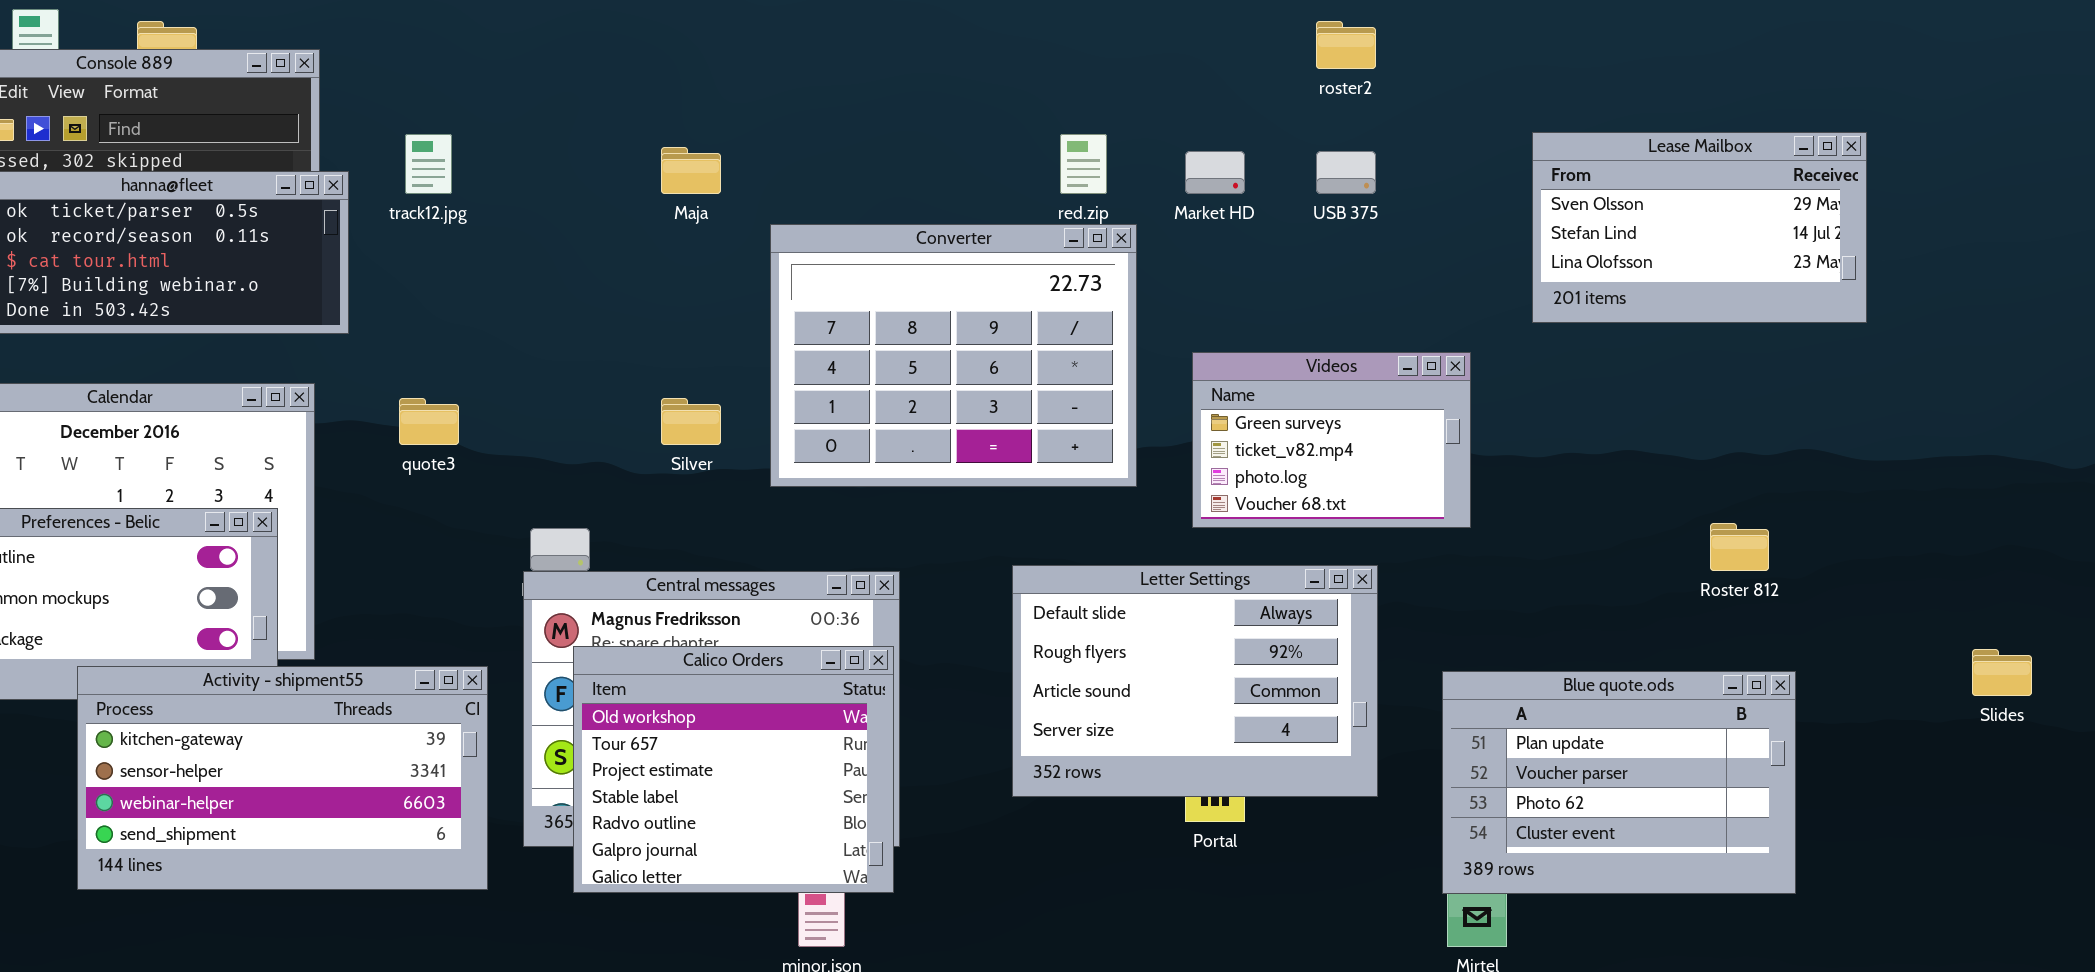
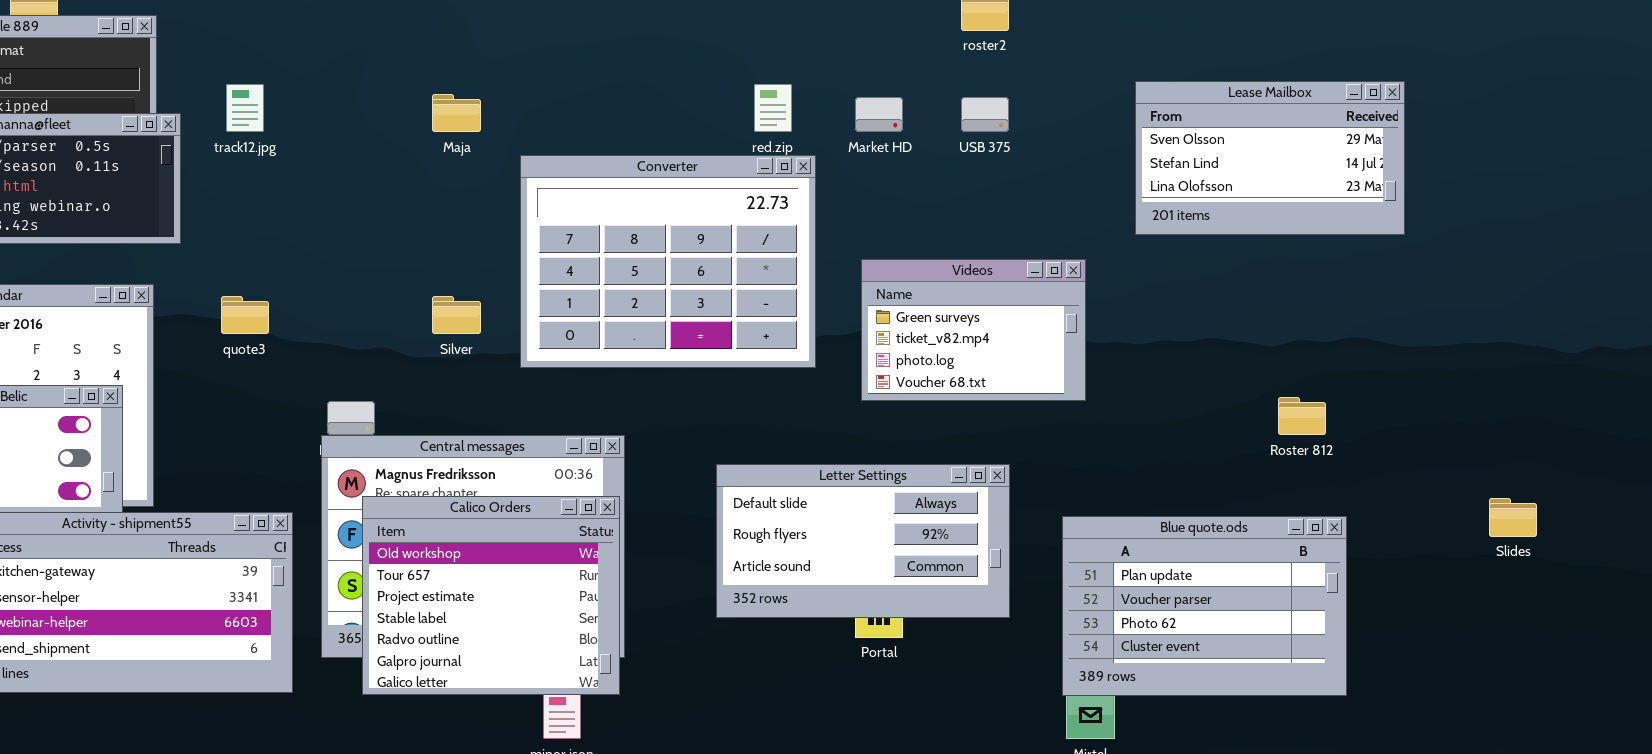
Letter Settings: [1012,565,1378,797] -> [716,464,1010,618], resized

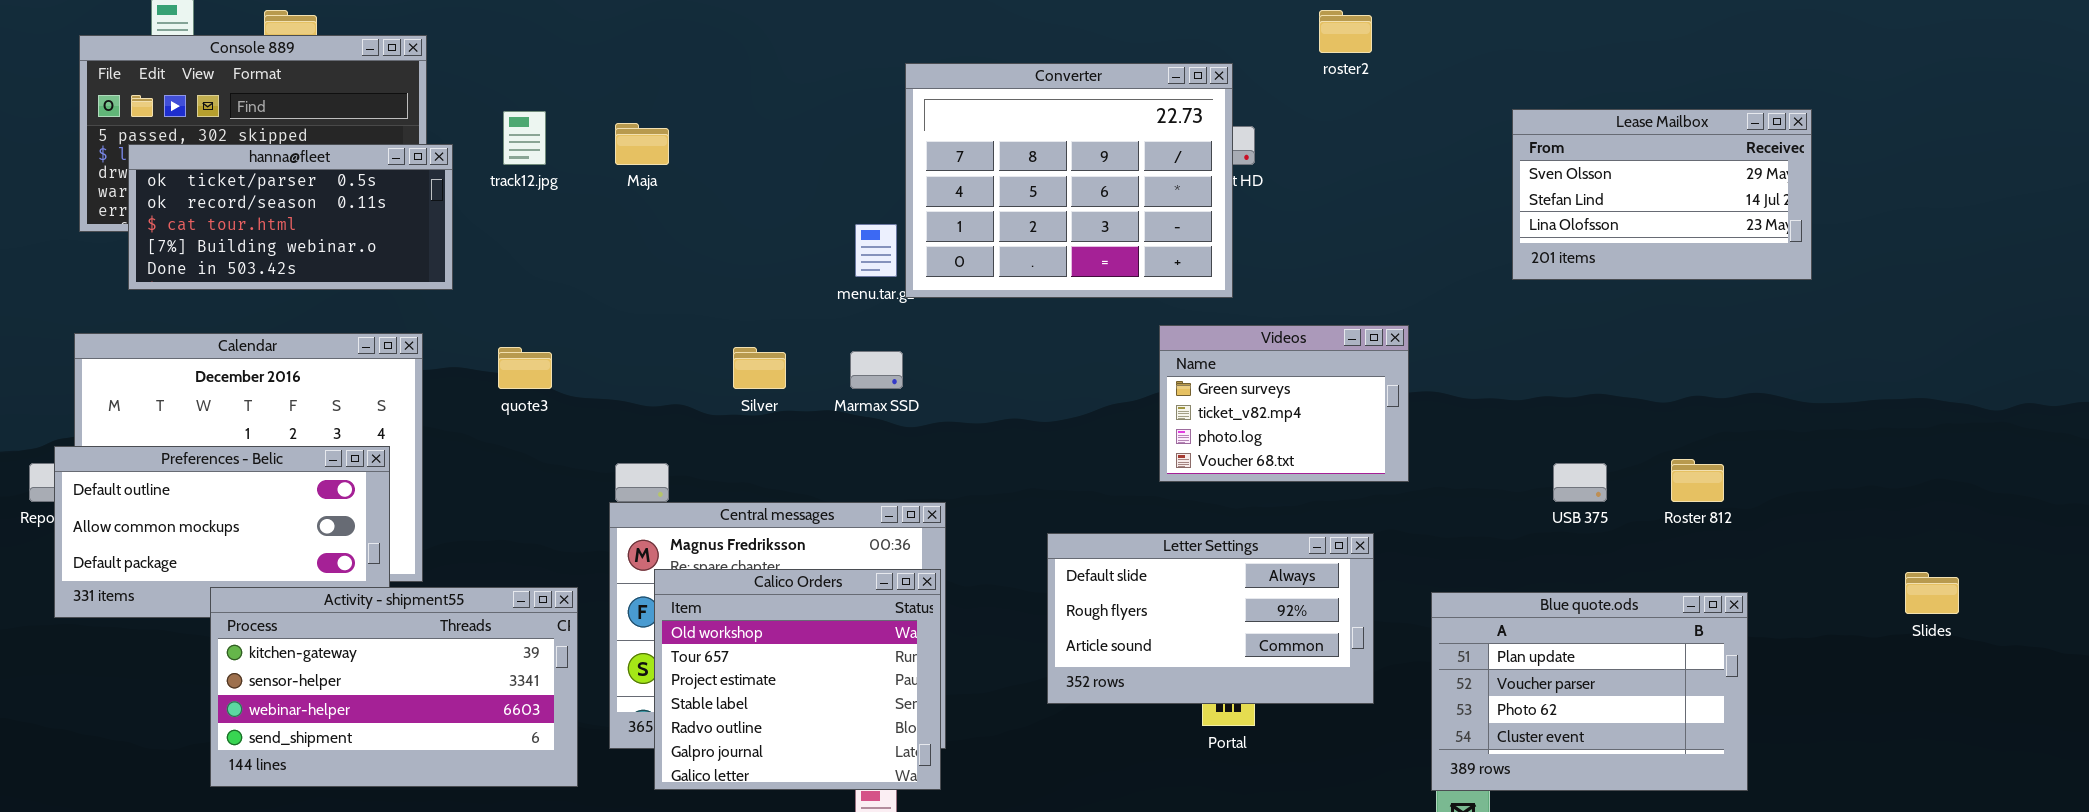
Maja: [432,94,481,132] -> [615,123,669,165], moved
USB 375: [961,97,1009,132] -> [1553,463,1607,502], moved
Converter: [520,155,816,368] -> [905,63,1233,298], moved
Videos: [861,259,1086,401] -> [1159,325,1409,482], moved

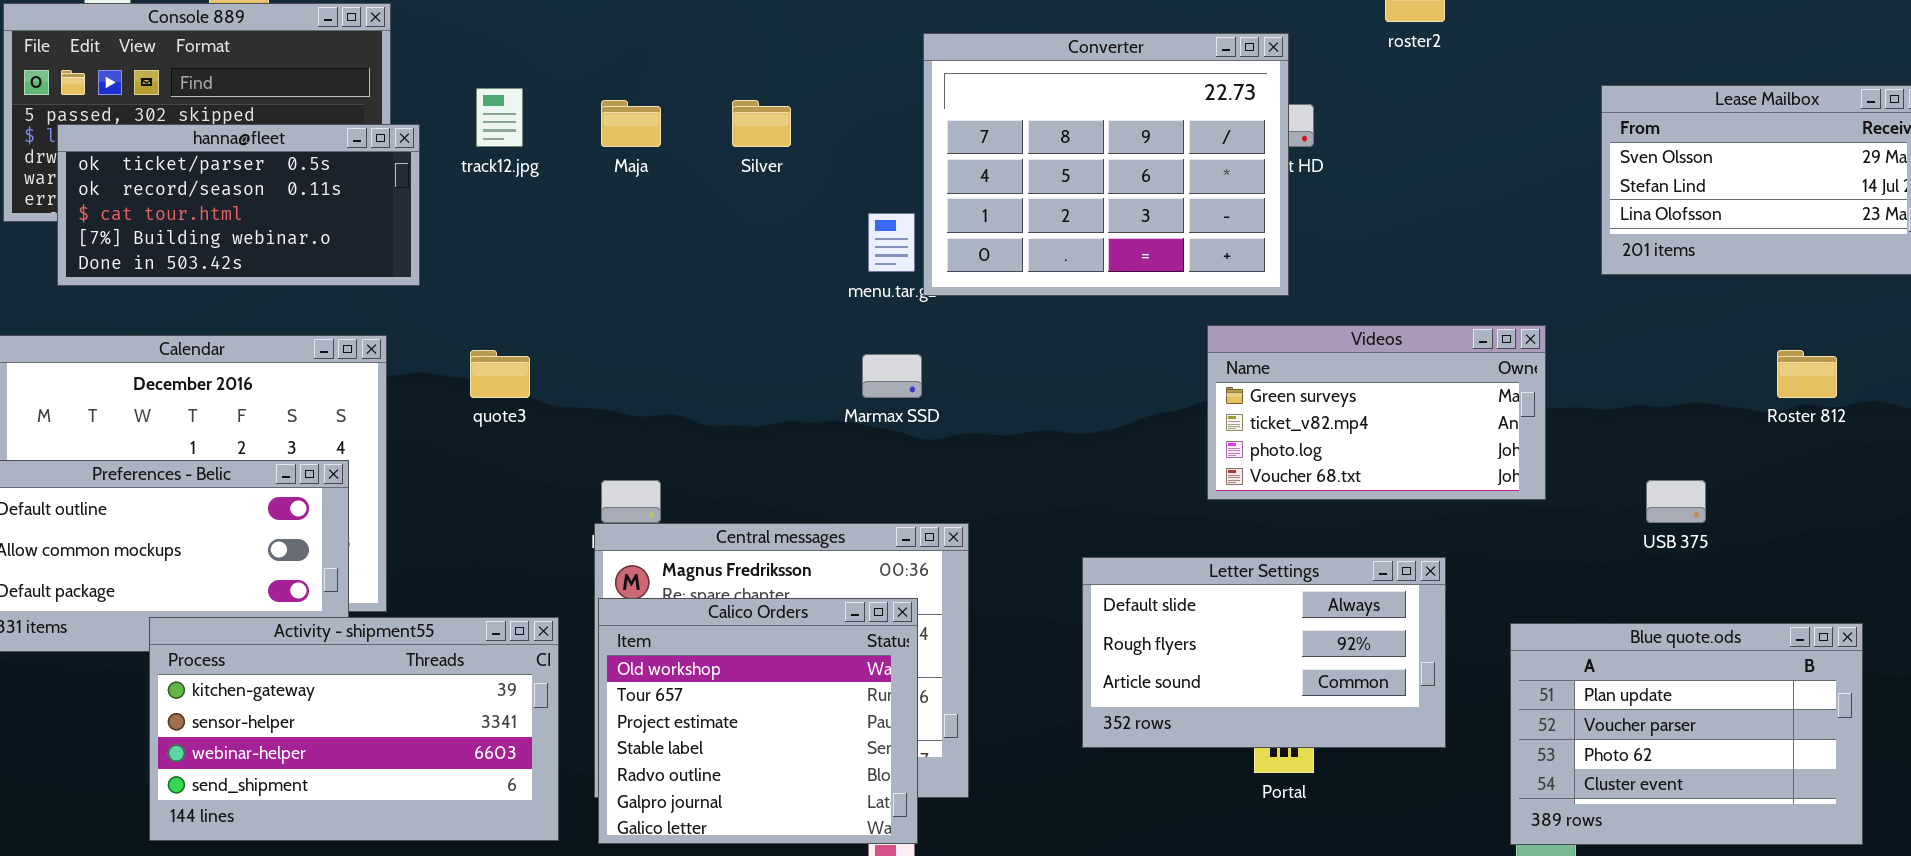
Videos: [1159,325,1409,482] -> [1207,325,1546,500], resized
Silver: [733,347,786,389] -> [732,100,791,147], moved
Roster 812: [1671,459,1724,502] -> [1777,350,1837,398], moved
Calico Orders: [654,569,941,790] -> [598,598,918,844], moved

